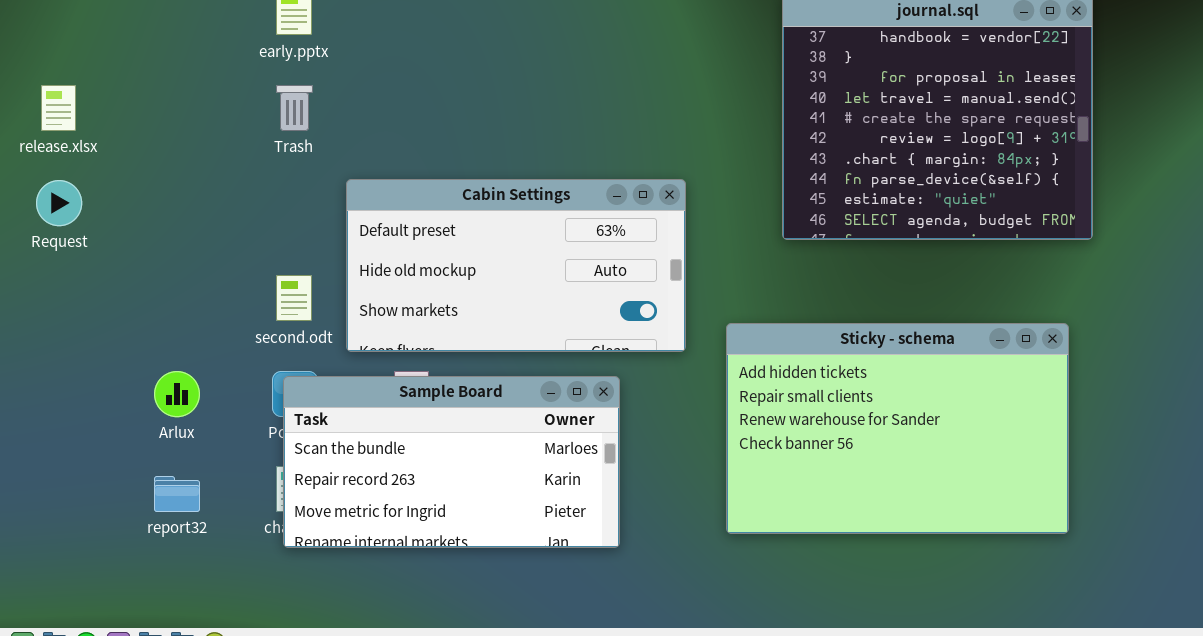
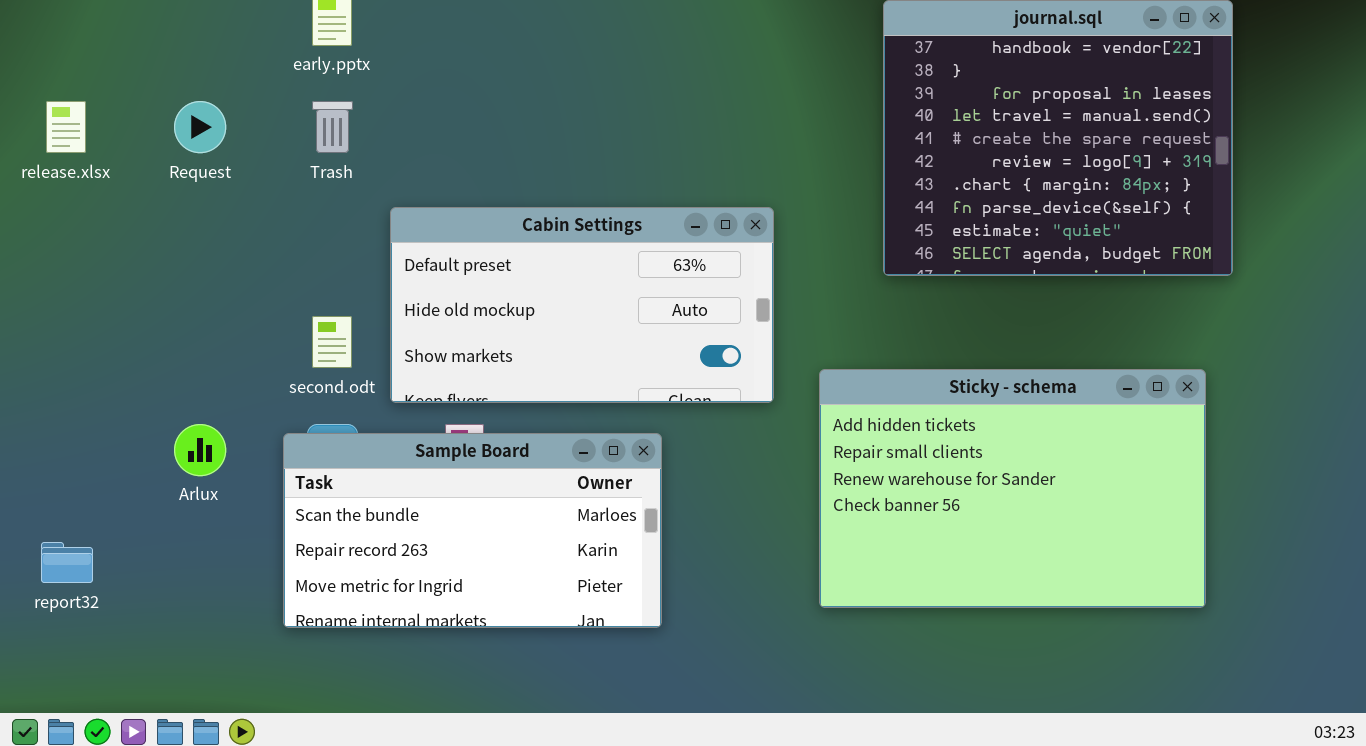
Request: [36,180,82,226] -> [174,101,226,153], moved
Sample Board: [283,376,620,548] -> [283,433,662,628], moved
report32: [154,476,200,512] -> [41,542,93,583], moved

